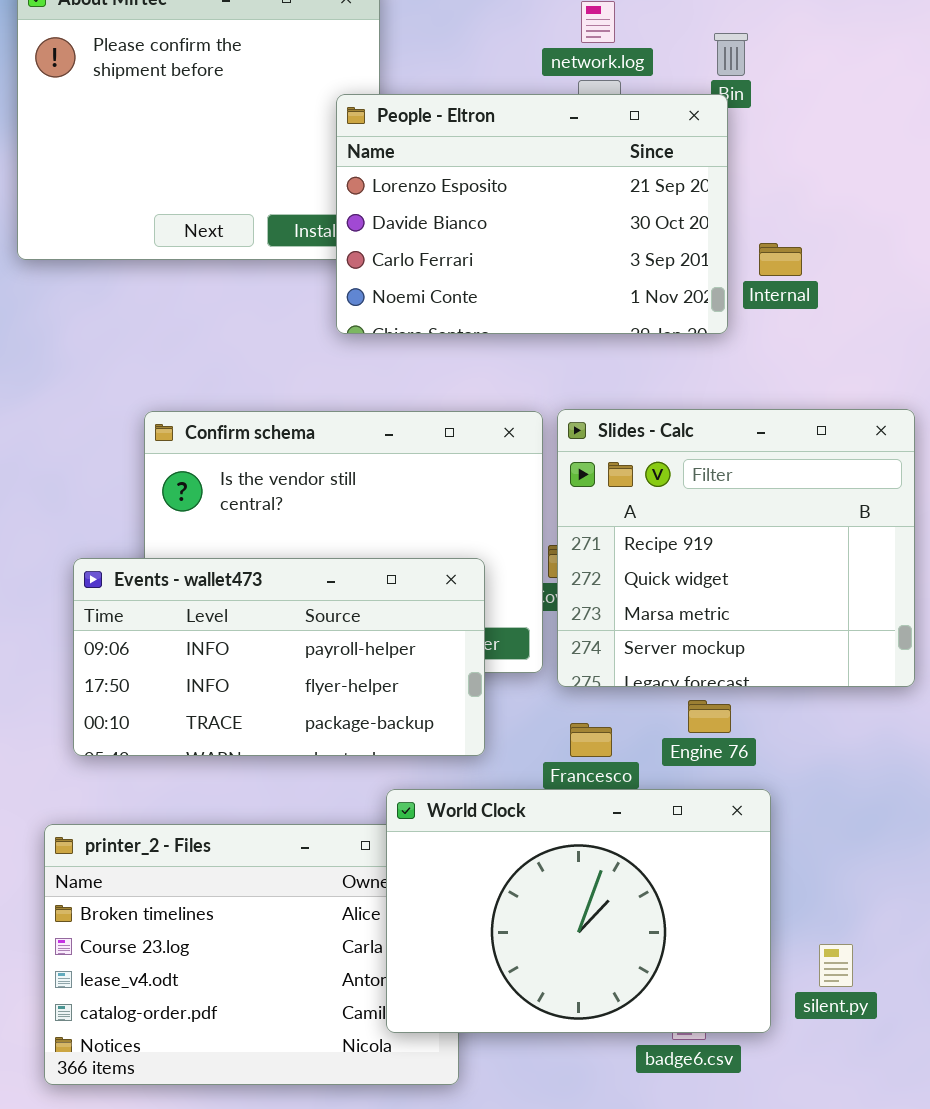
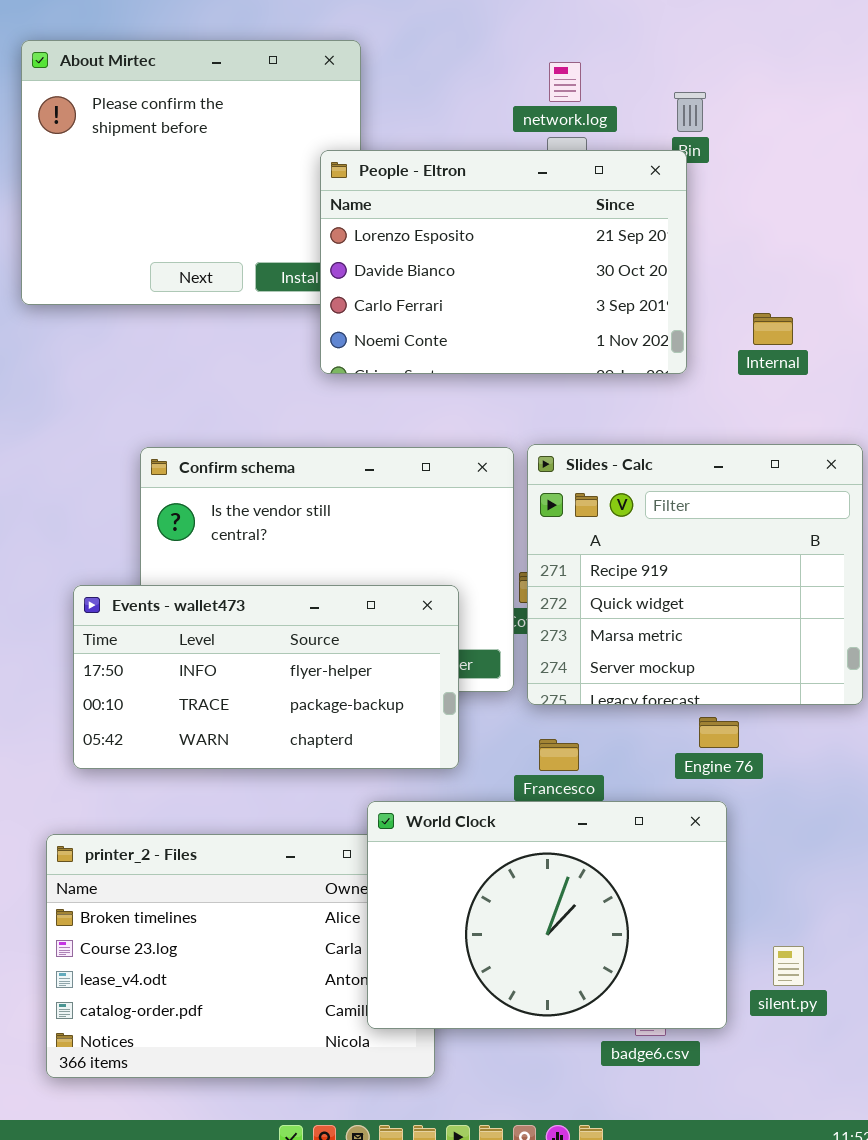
Internal: [759,243,802,276] -> [753,313,793,345], moved
Events - wallet473: [73,558,485,756] -> [73,585,459,769], scrolled down 1 row
Engine 76: [688,700,731,733] -> [699,717,739,748], moved

